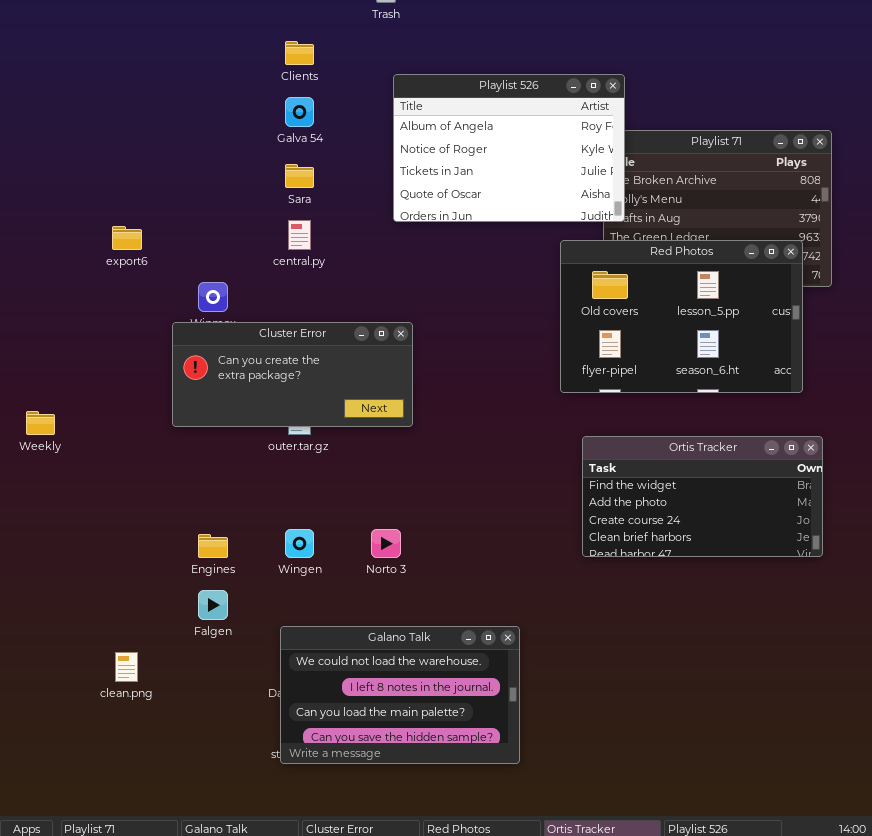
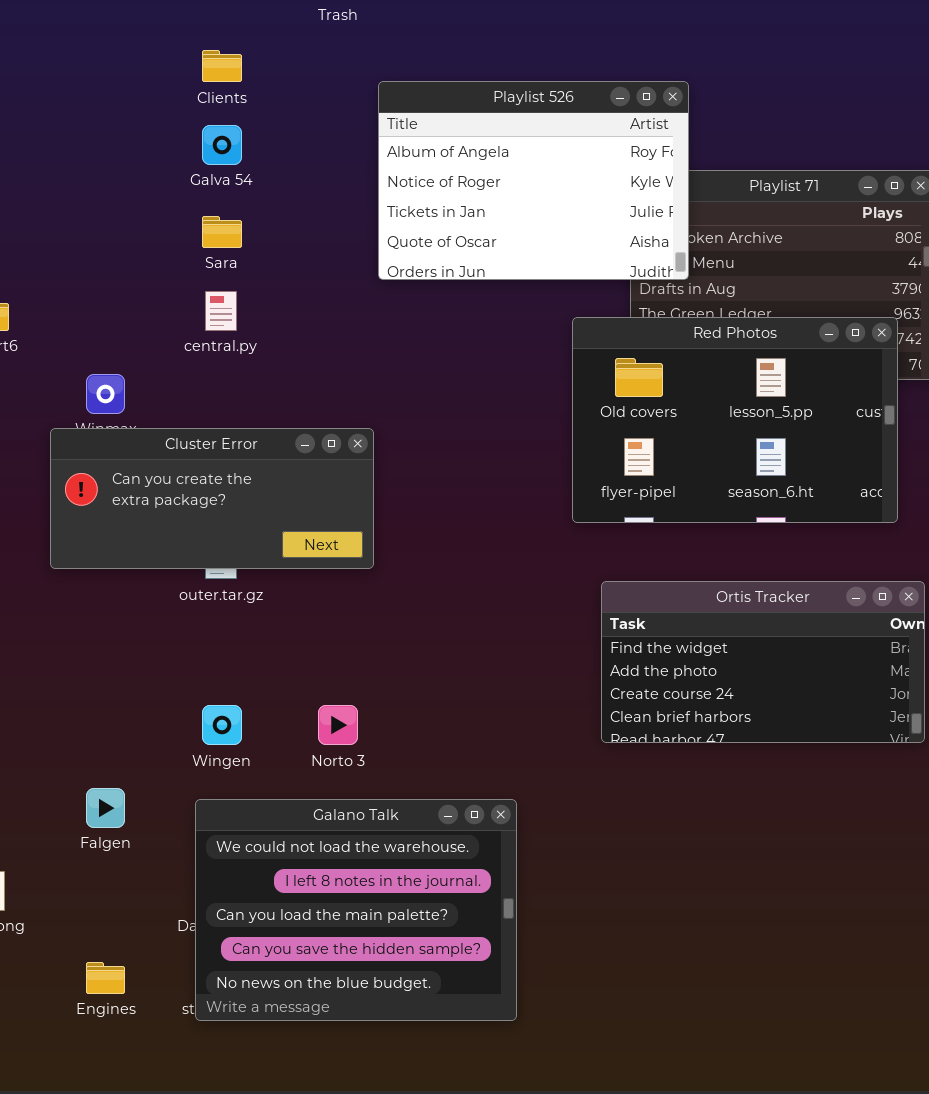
Playlist 526: [393,74,625,222] -> [378,81,689,280], moved
Engines: [198,534,228,558] -> [86,962,125,994], moved
Galano Talk: [280,626,520,764] -> [195,799,517,1021], resized

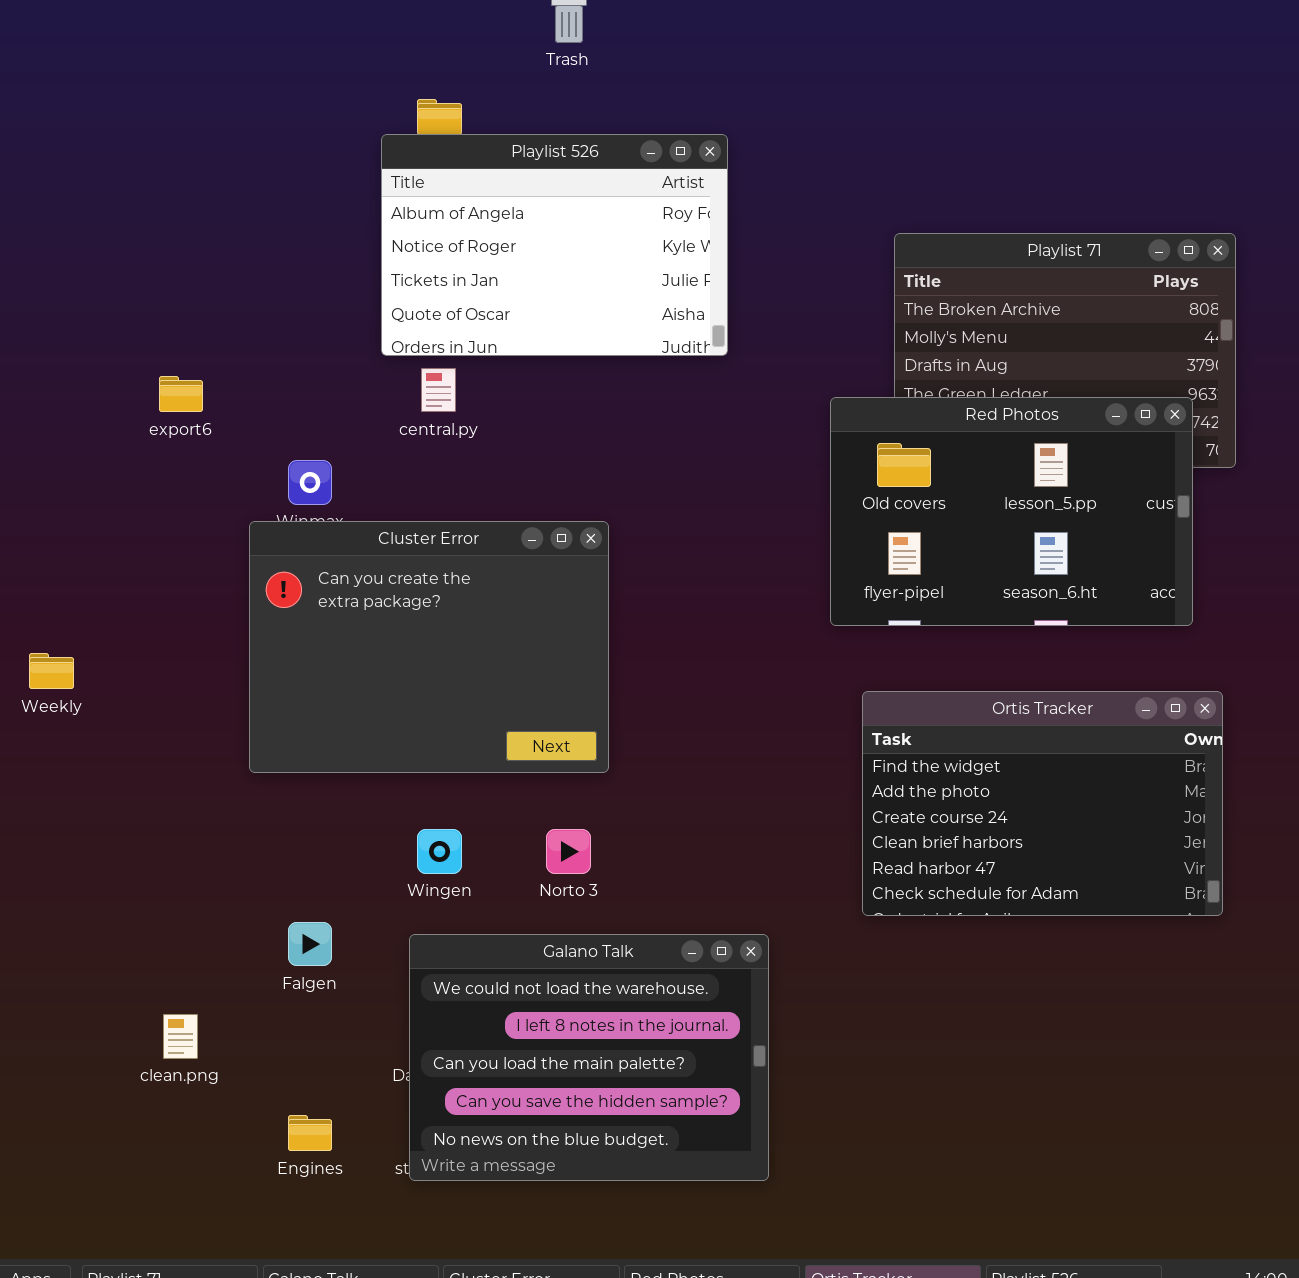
Playlist 526: [378,81,689,280] -> [381,134,728,356], moved
Cluster Error: [50,428,374,569] -> [249,521,609,773], resized
Ortis Tracker: [601,581,925,743] -> [862,691,1223,916], resized

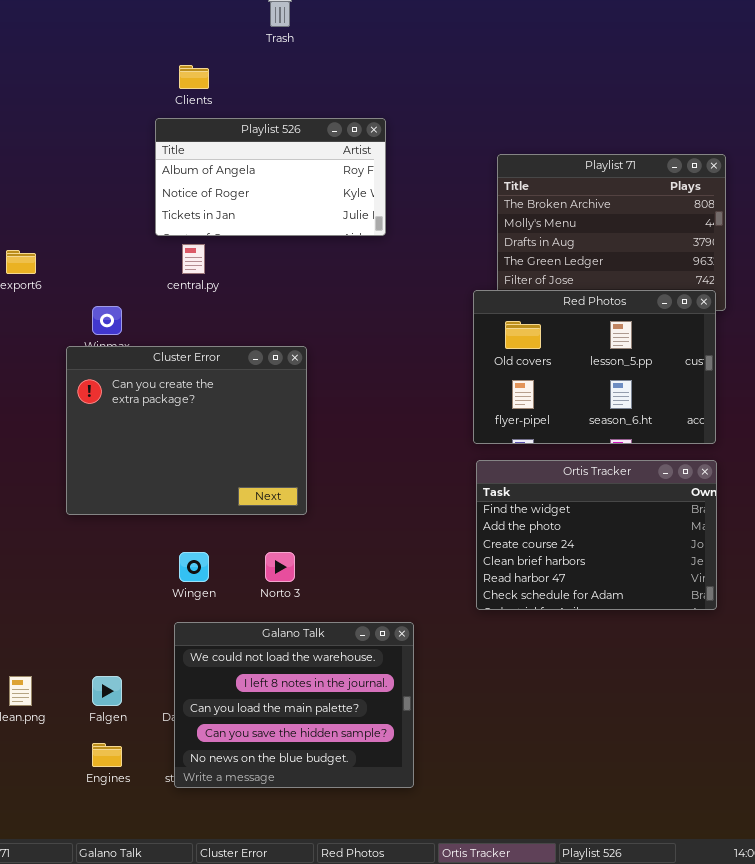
Playlist 526: [381,134,728,356] -> [155,118,386,236], resized
Red Photos: [830,397,1193,626] -> [473,290,716,444], moved
Falgen: [288,922,332,966] -> [92,676,122,706], moved

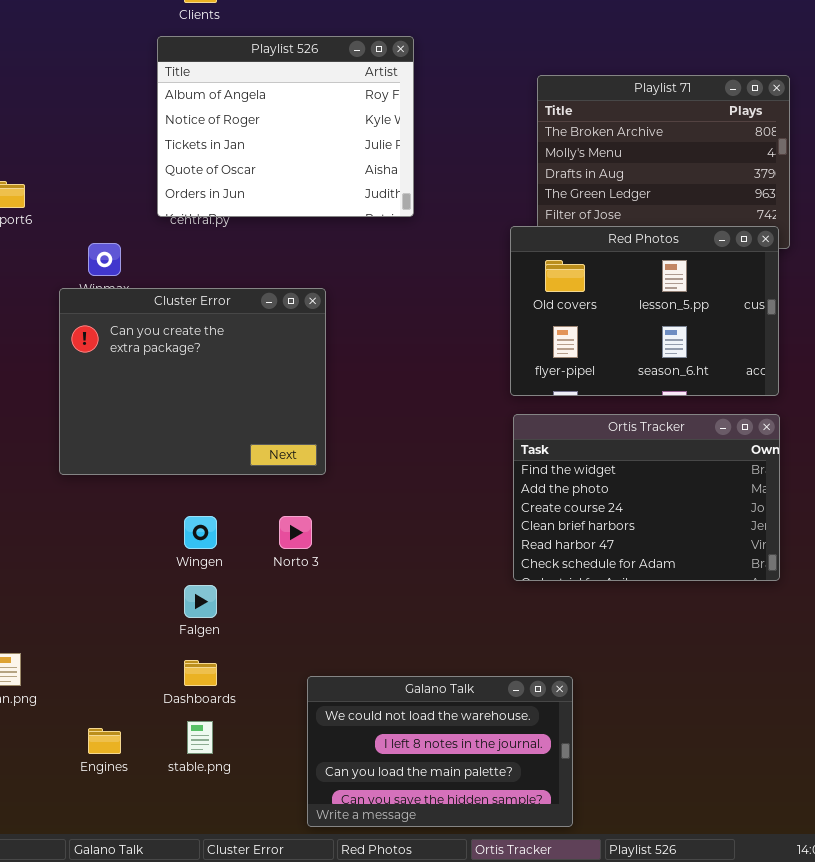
Playlist 526: [155,118,386,236] -> [157,36,414,217], resized
Galano Talk: [174,622,414,788] -> [307,676,573,827], moved, resized
Falgen: [92,676,122,706] -> [184,585,217,618], moved

